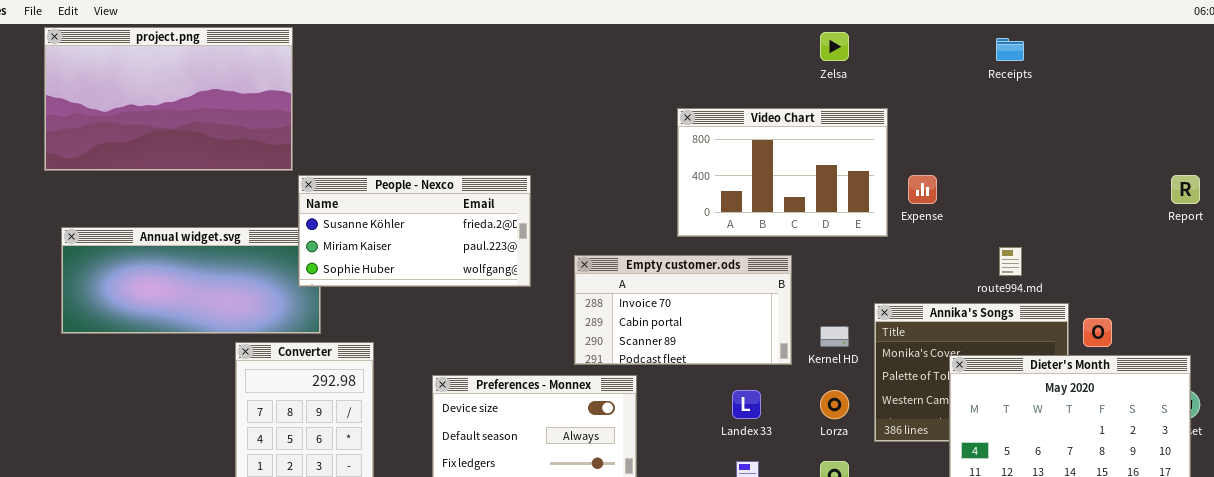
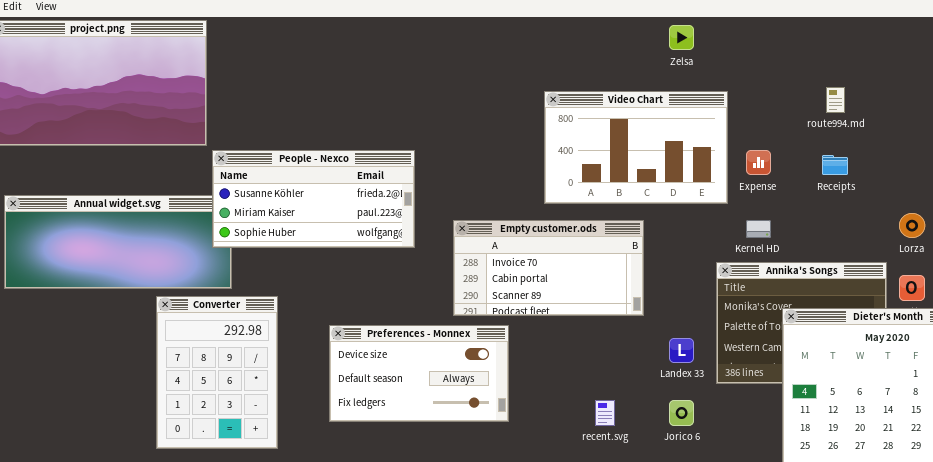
Receipts: [996,38,1024,61] -> [822,155,848,175], moved
route994.md: [999,247,1022,276] -> [826,87,845,113], moved
Kernel HD: [820,326,849,347] -> [746,220,771,238], moved
Landex 33: [732,390,761,419] -> [669,338,694,363], moved
Lorza: [820,390,849,419] -> [899,213,925,238], moved

